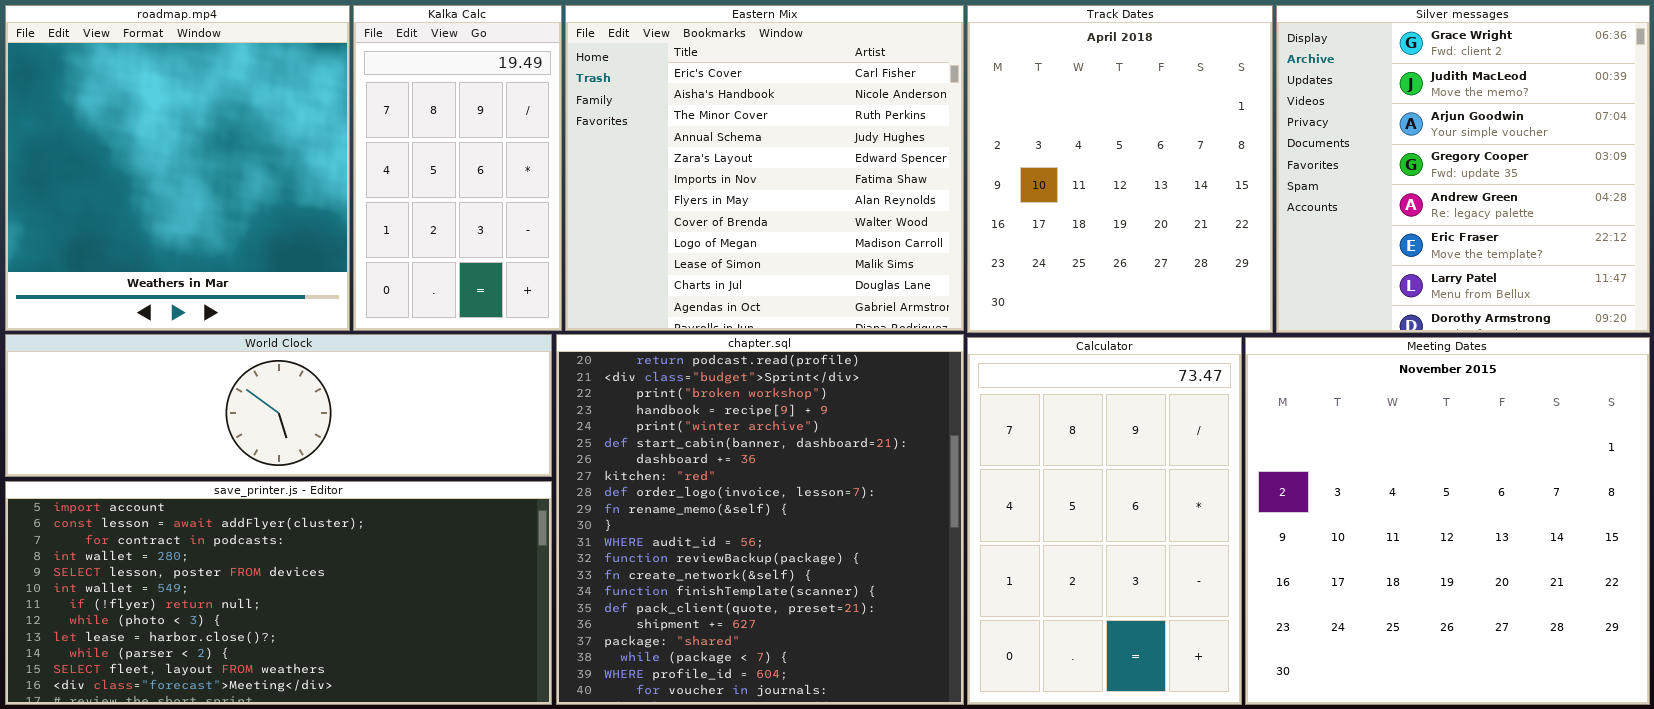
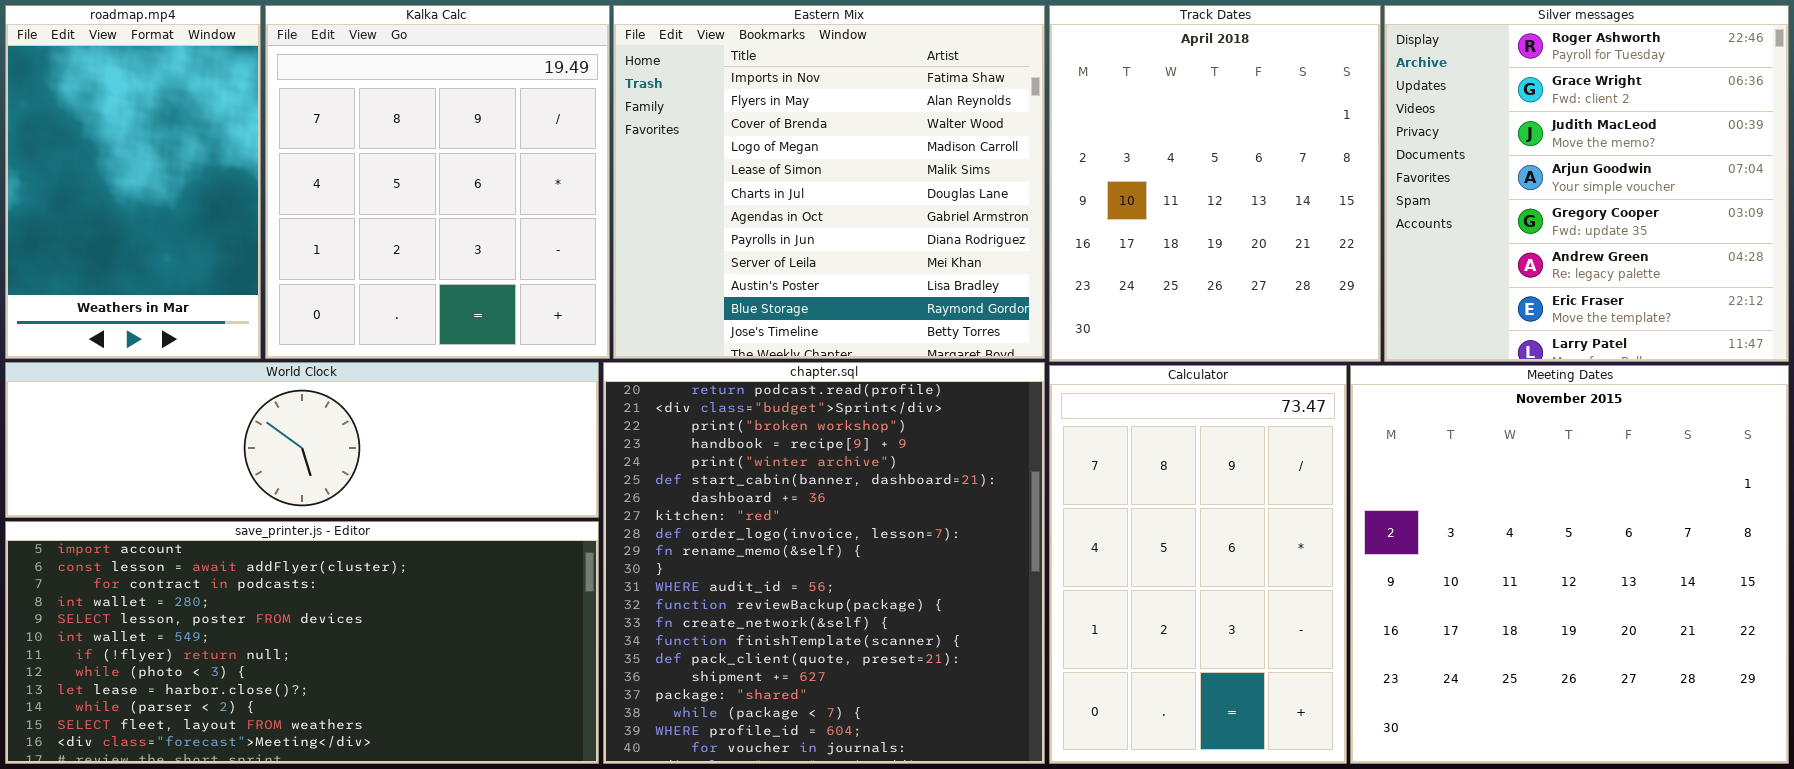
roadmap.mp4: [5,5,350,331] -> [5,5,261,359], resized
Kalka Calc: [353,5,562,331] -> [265,5,610,359], resized
Eastern Mix: [565,5,964,331] -> [613,5,1045,359], scrolled down 5 rows
Silver messages: [1276,5,1650,333] -> [1384,5,1789,362], scrolled up 1 row

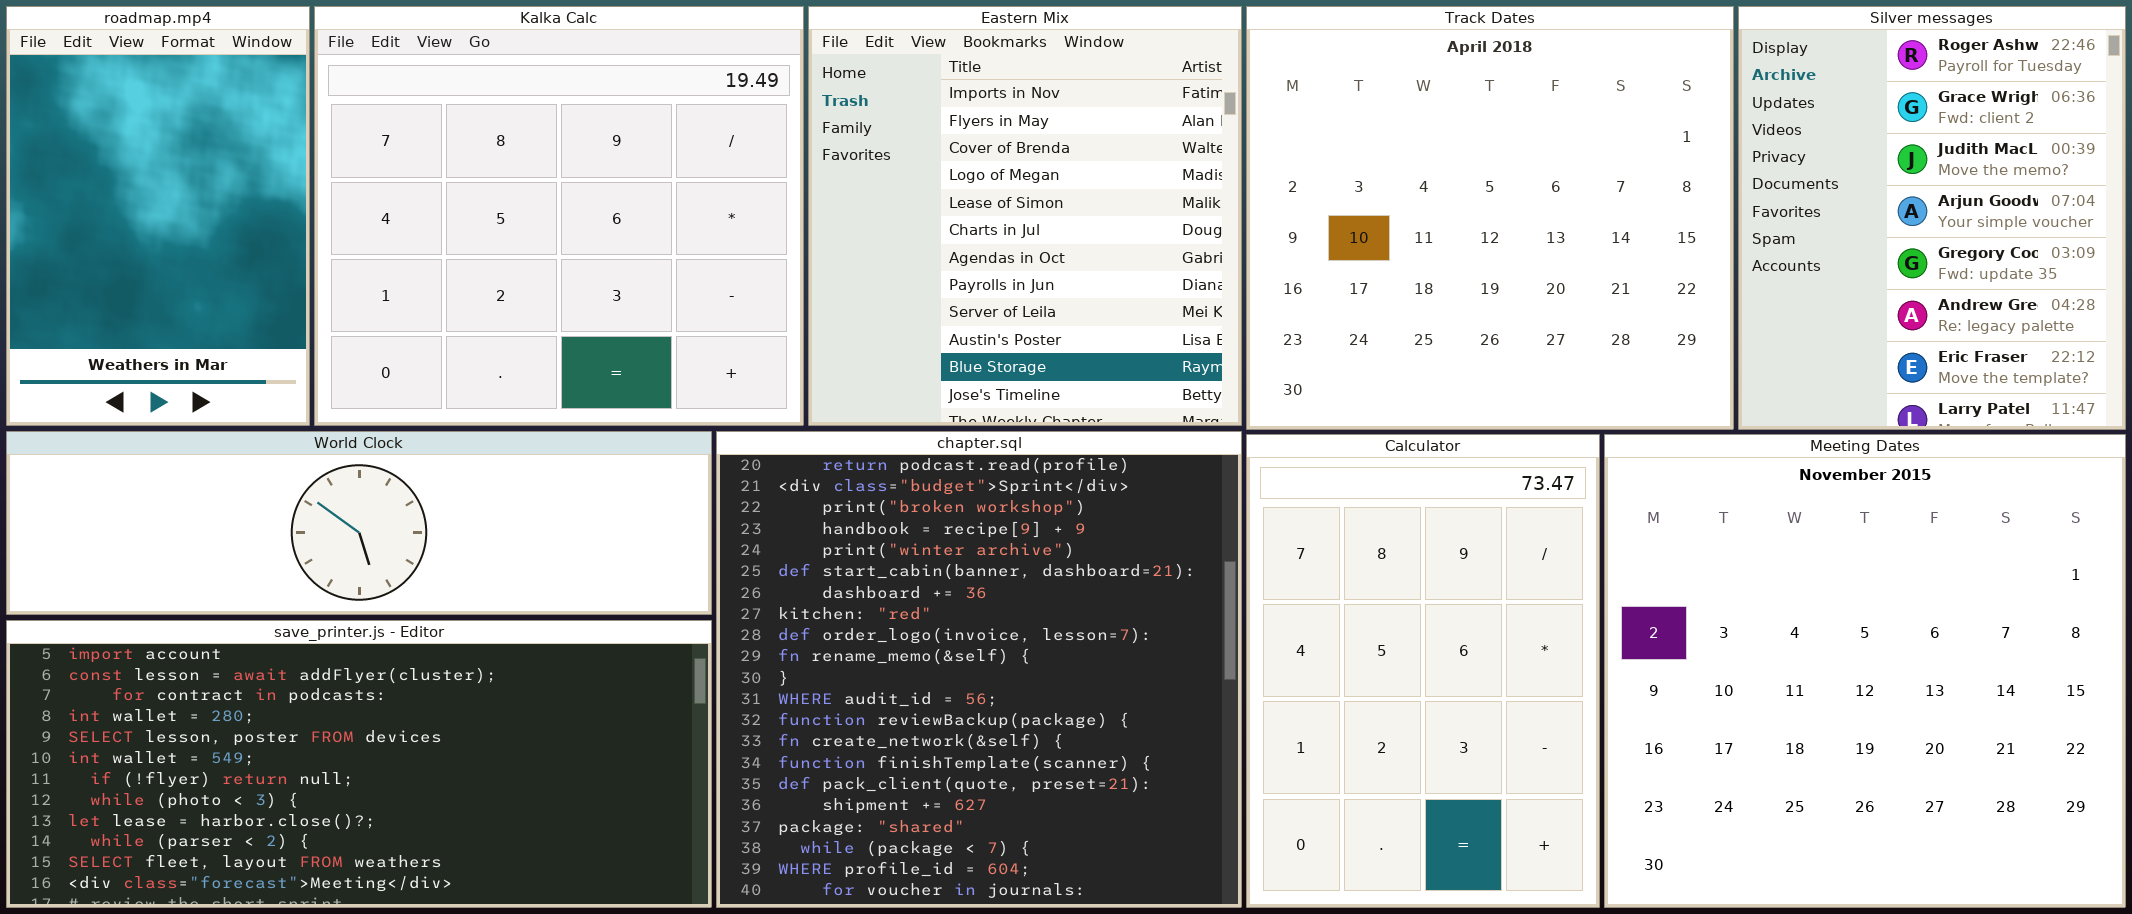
Kalka Calc: [265,5,610,359] -> [314,6,804,426], resized
Eastern Mix: [613,5,1045,359] -> [808,6,1242,426], resized
Track Dates: [1049,5,1381,362] -> [1246,6,1734,430], resized
Silver messages: [1384,5,1789,362] -> [1738,6,2126,430], resized

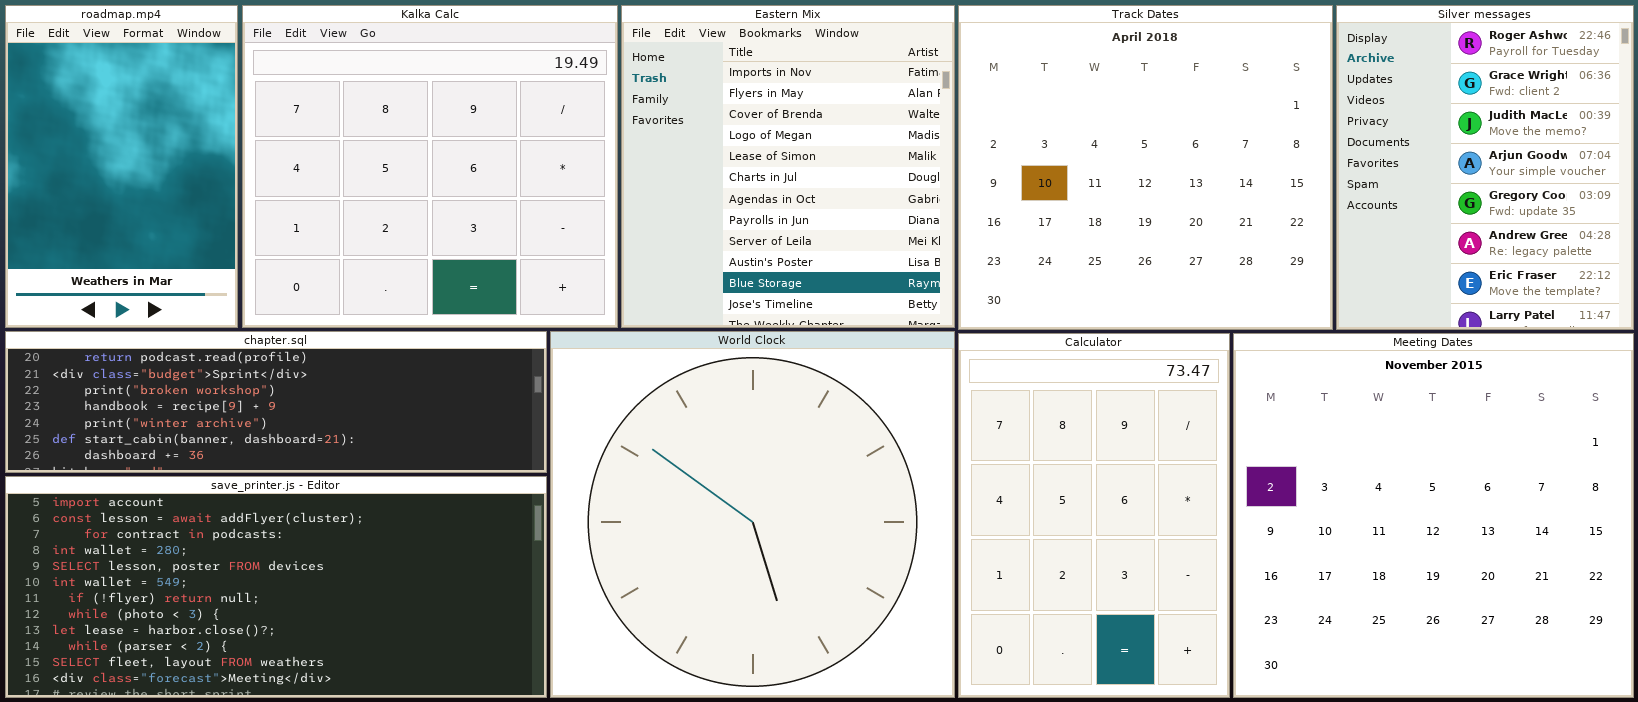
World Clock: [6,431,712,615] -> [550,331,955,698], moved, resized
chapter.sql: [716,431,1242,908] -> [5,331,547,473], moved, resized

